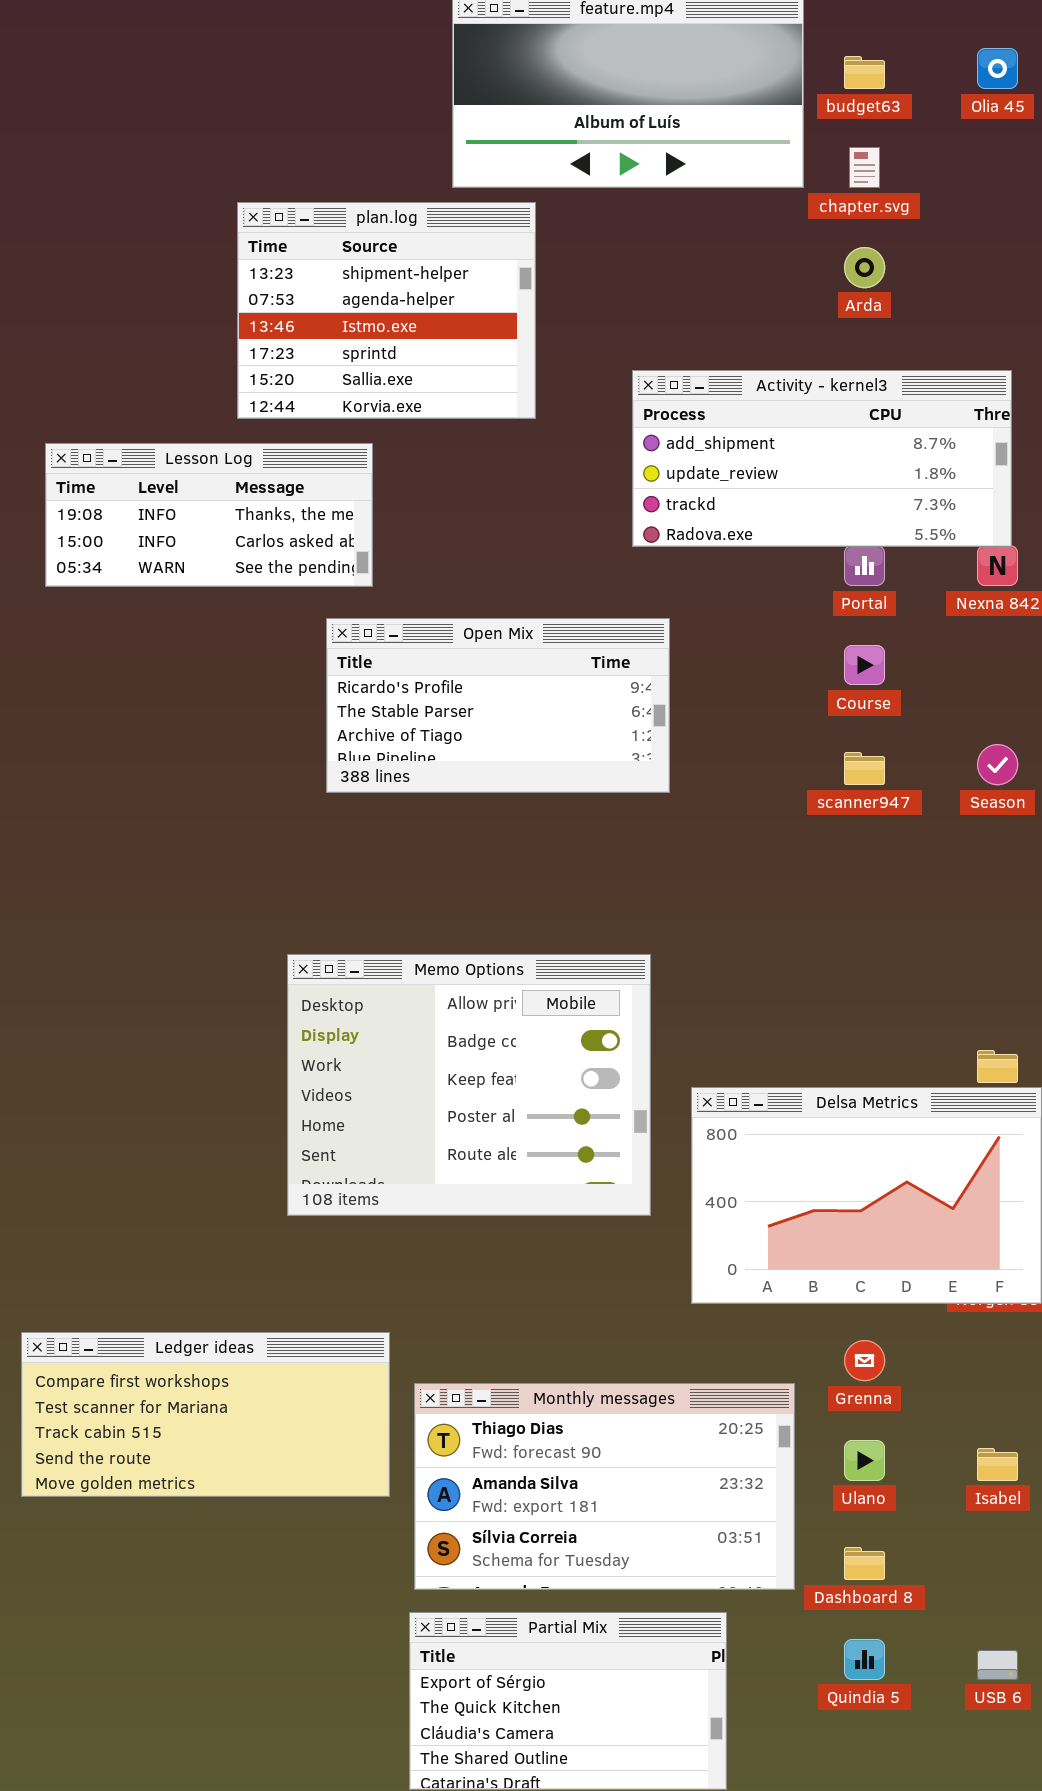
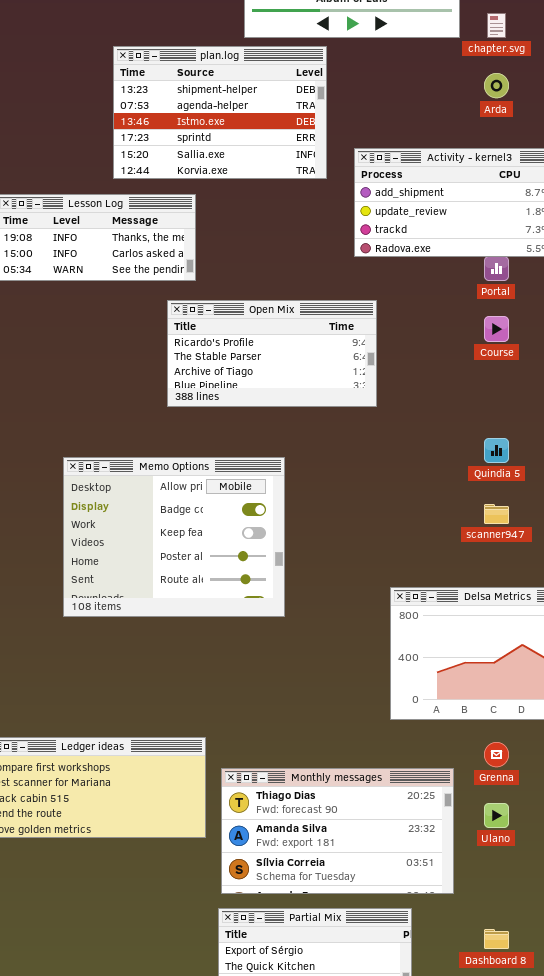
plan.log: [237,202,536,419] -> [113,46,327,179], resized
scanner947: [844,752,885,785] -> [484,504,509,524], moved
Memo Options: [287,954,651,1216] -> [63,457,285,617], moved
Dashboard 8: [844,1547,885,1580] -> [484,929,509,949], moved
Quindia 5: [844,1639,885,1680] -> [484,438,509,463], moved

